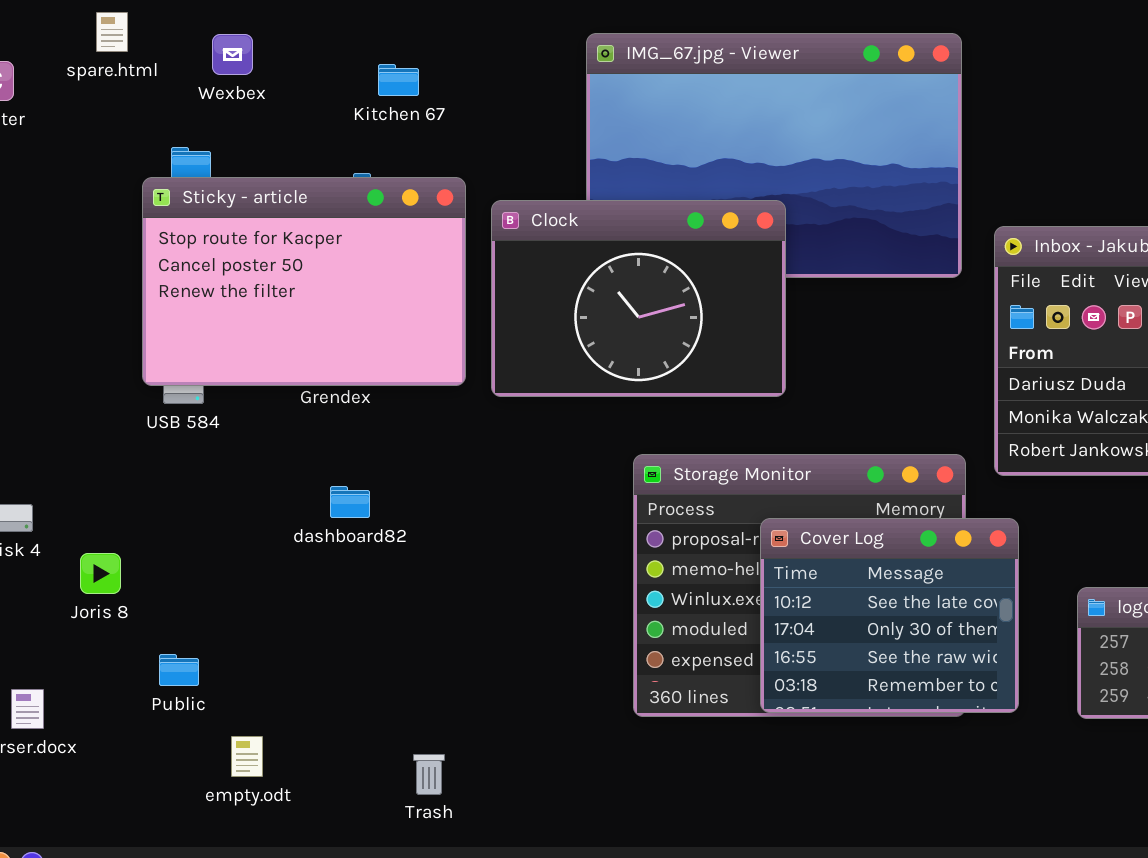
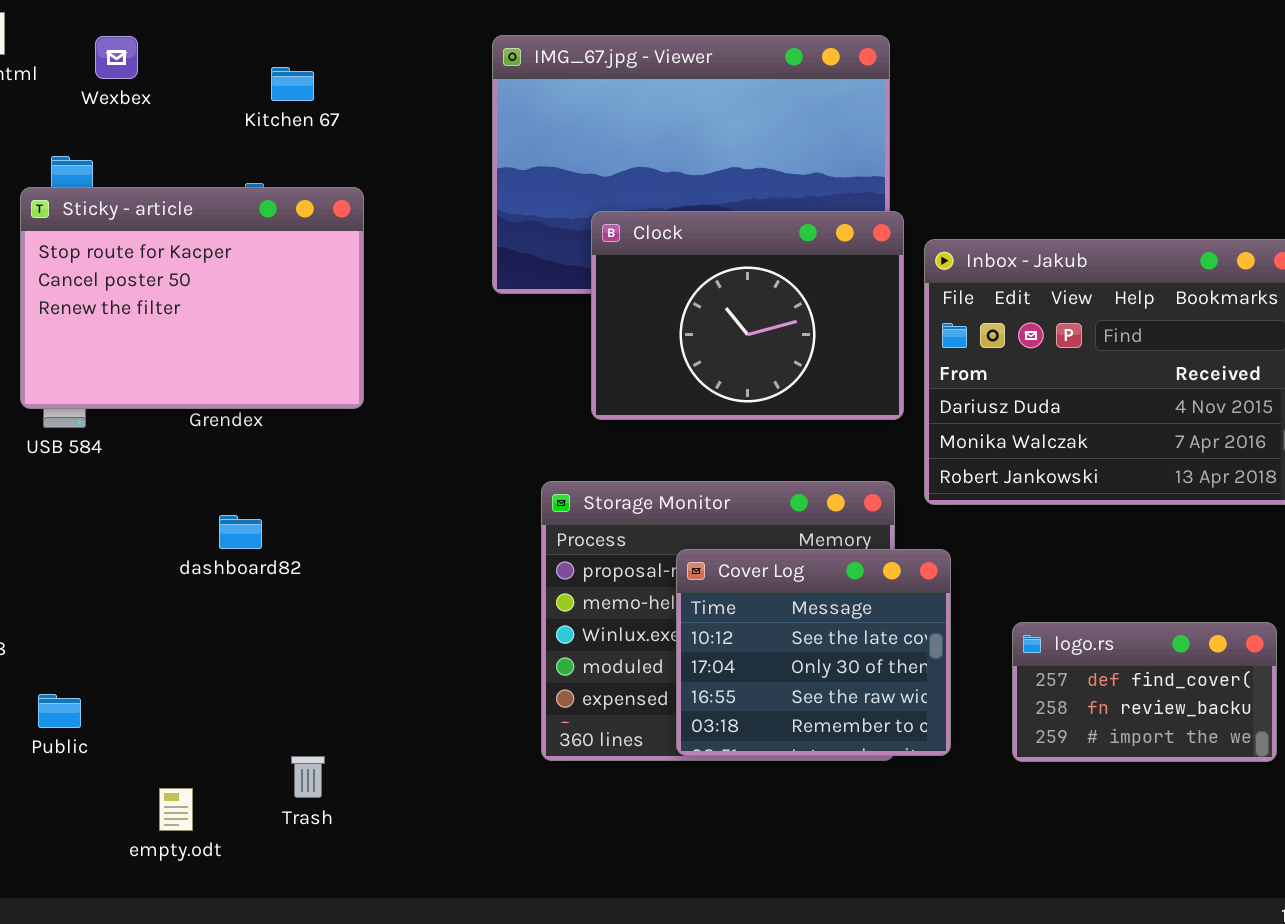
Clock: [491,200,786,397] -> [591,211,904,420], moved
empty.odt: [231,736,263,777] -> [159,788,193,831], moved
Trash: [413,754,445,795] -> [291,756,325,798], moved

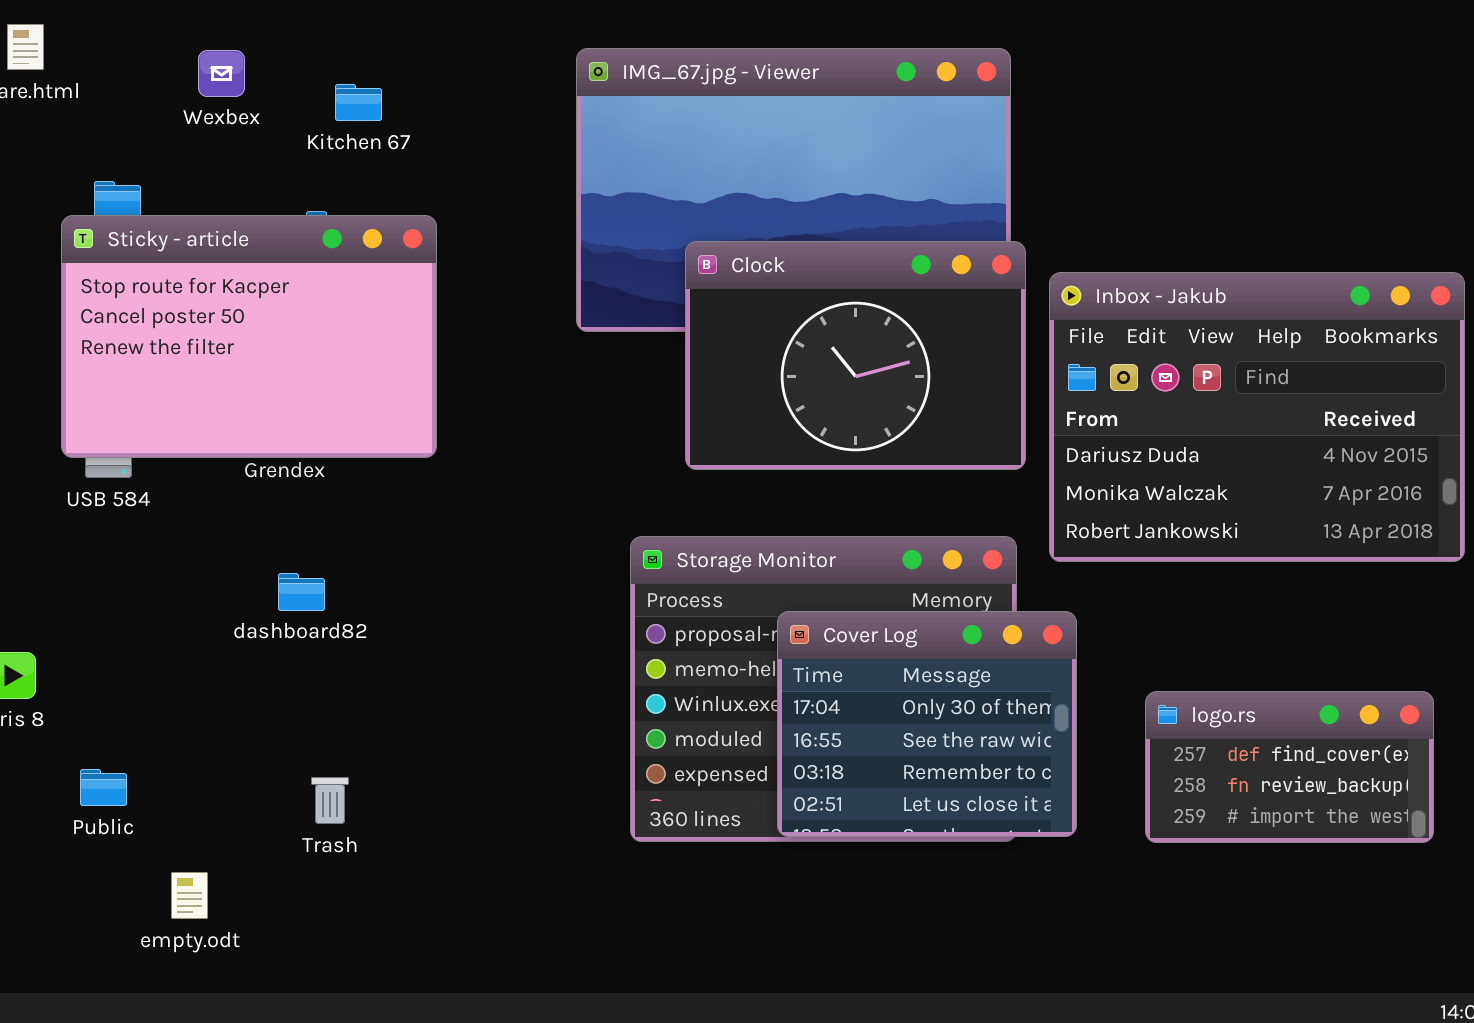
Wexbex: [95,36,138,79] -> [198,50,245,97], moved
Cover Log: [676,549,951,756] -> [777,611,1077,837], scrolled down 1 row
Trash: [291,756,325,798] -> [311,777,349,824], moved
empty.odt: [159,788,193,831] -> [171,872,208,919], moved

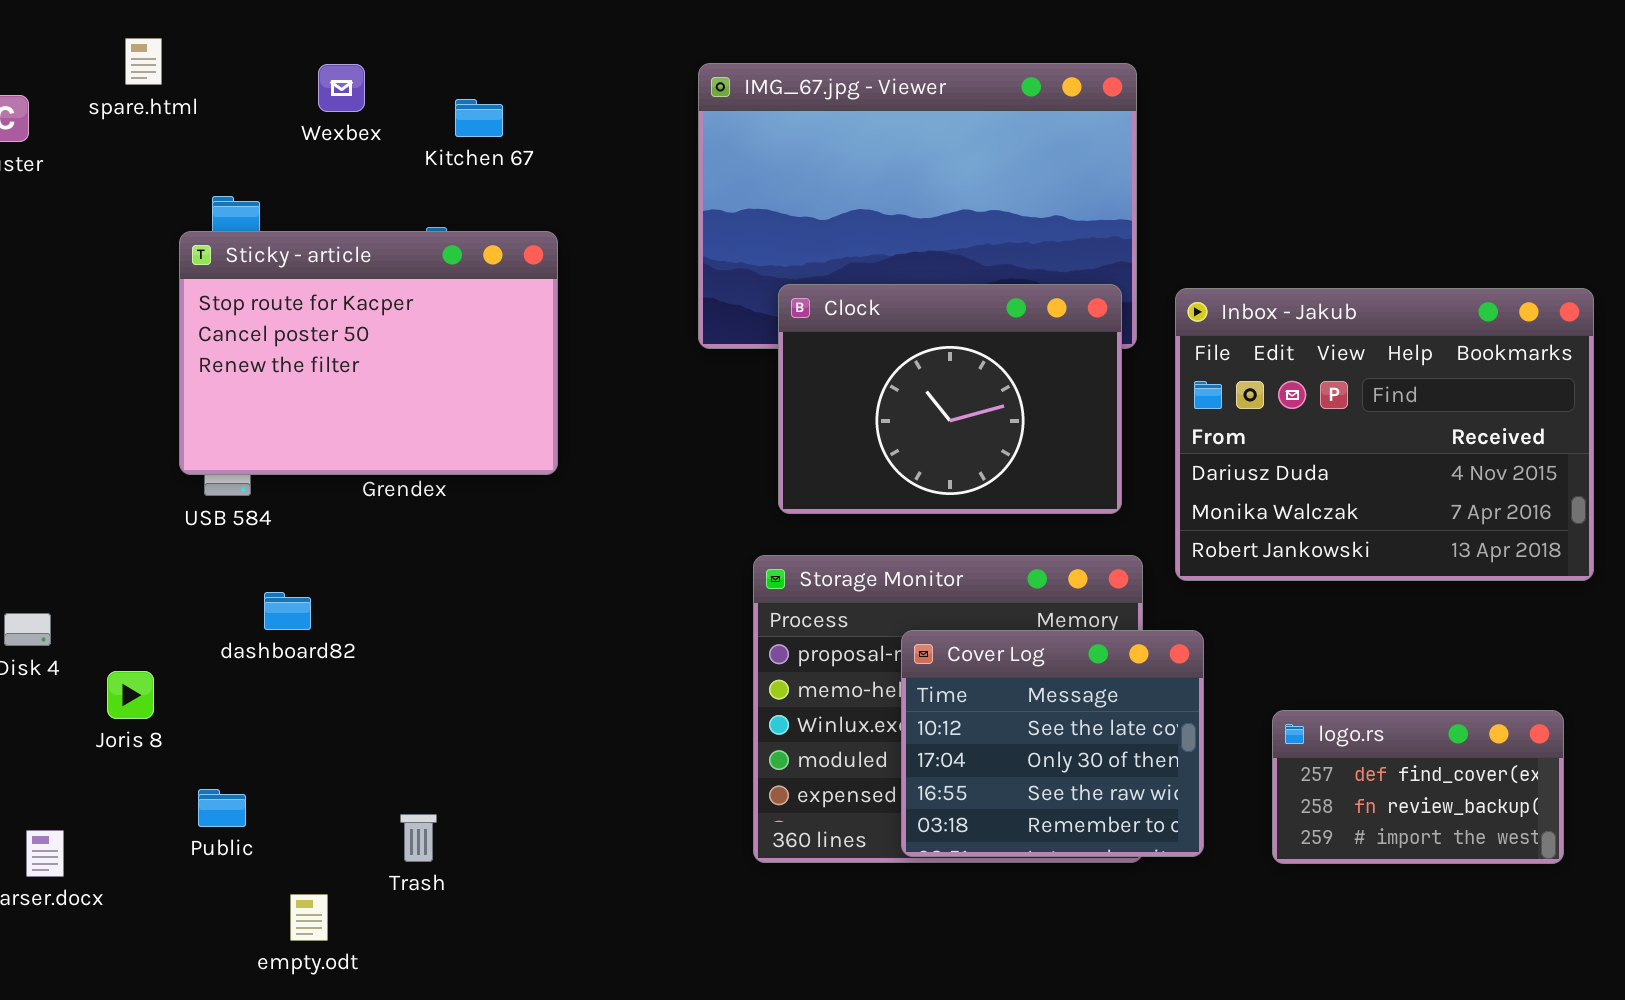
Clock: [685,241,1026,470] -> [778,284,1122,514], moved
dashboard82: [278,573,325,611] -> [264,592,311,630], moved
Cover Log: [777,611,1077,837] -> [901,630,1204,857], scrolled up 1 row
Trash: [311,777,349,824] -> [400,814,437,862], moved

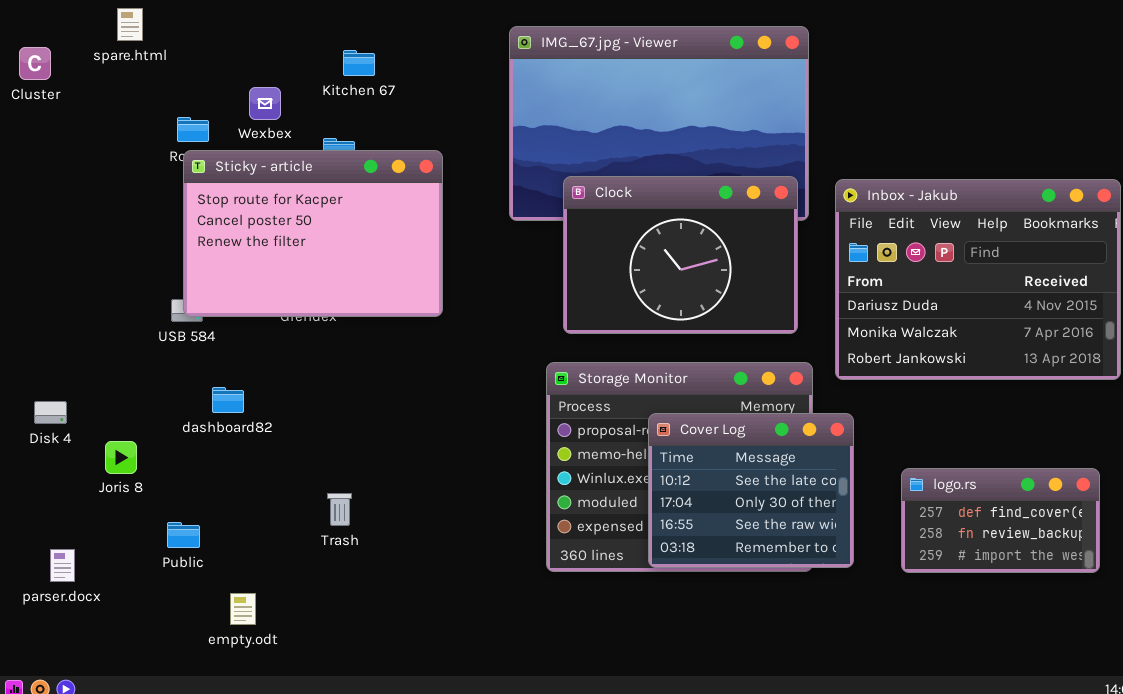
Wexbex: [318,64,365,112] -> [249,87,281,120], moved
Sticky - article: [179,231,558,475] -> [183,150,443,317], moved
Trash: [400,814,437,862] -> [327,493,352,526], moved

